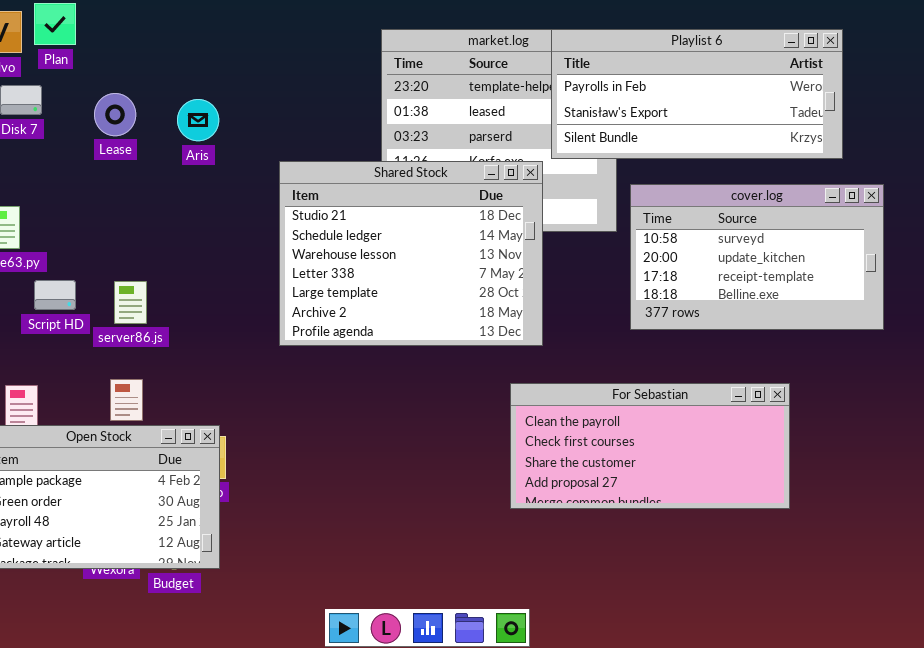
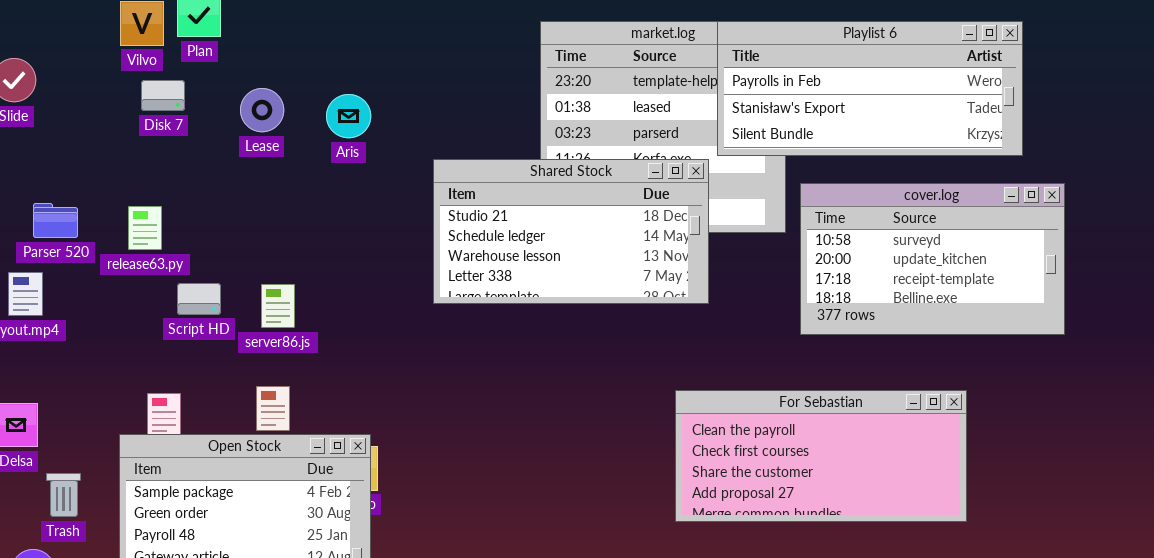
Shared Stock: [279,161,543,346] -> [433,159,709,304], resized

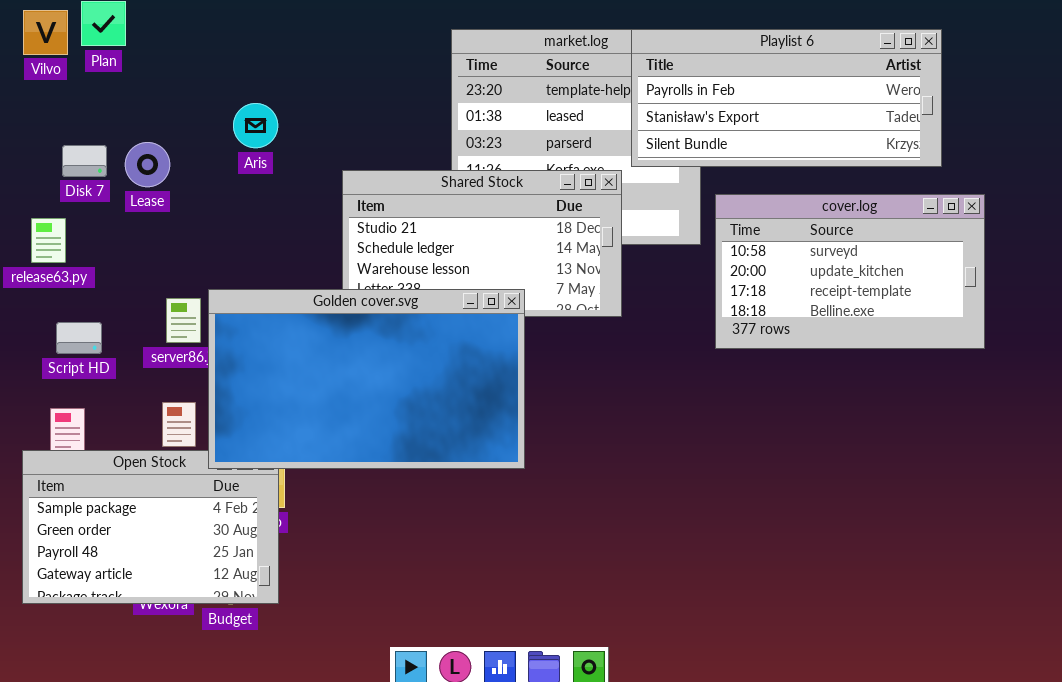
Disk 7: [141,80,185,111] -> [62,145,107,177], moved
Lease: [240,88,284,132] -> [125,142,170,187], moved
Golden cover.svg: none -> [208,289,525,469], opened
Script HD: [177,283,221,315] -> [56,322,102,354], moved
For Sebastian: [675,390,967,522] -> none, closed

